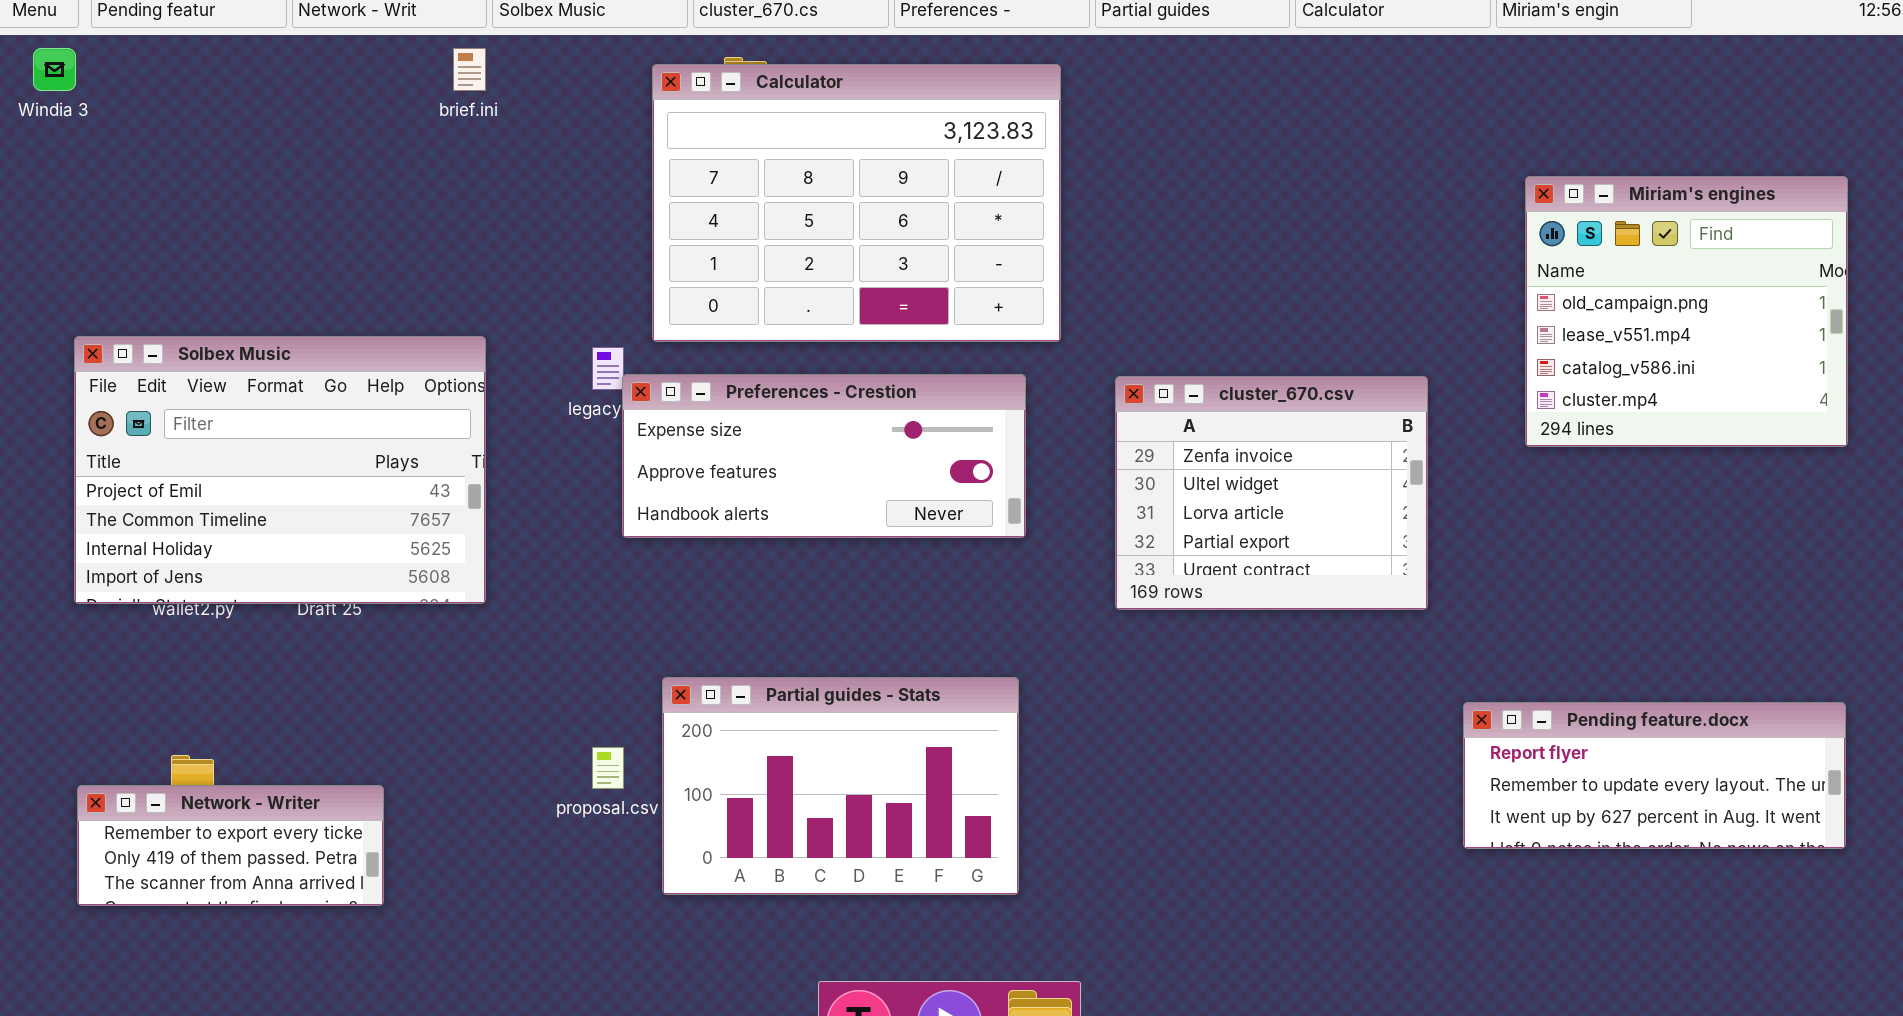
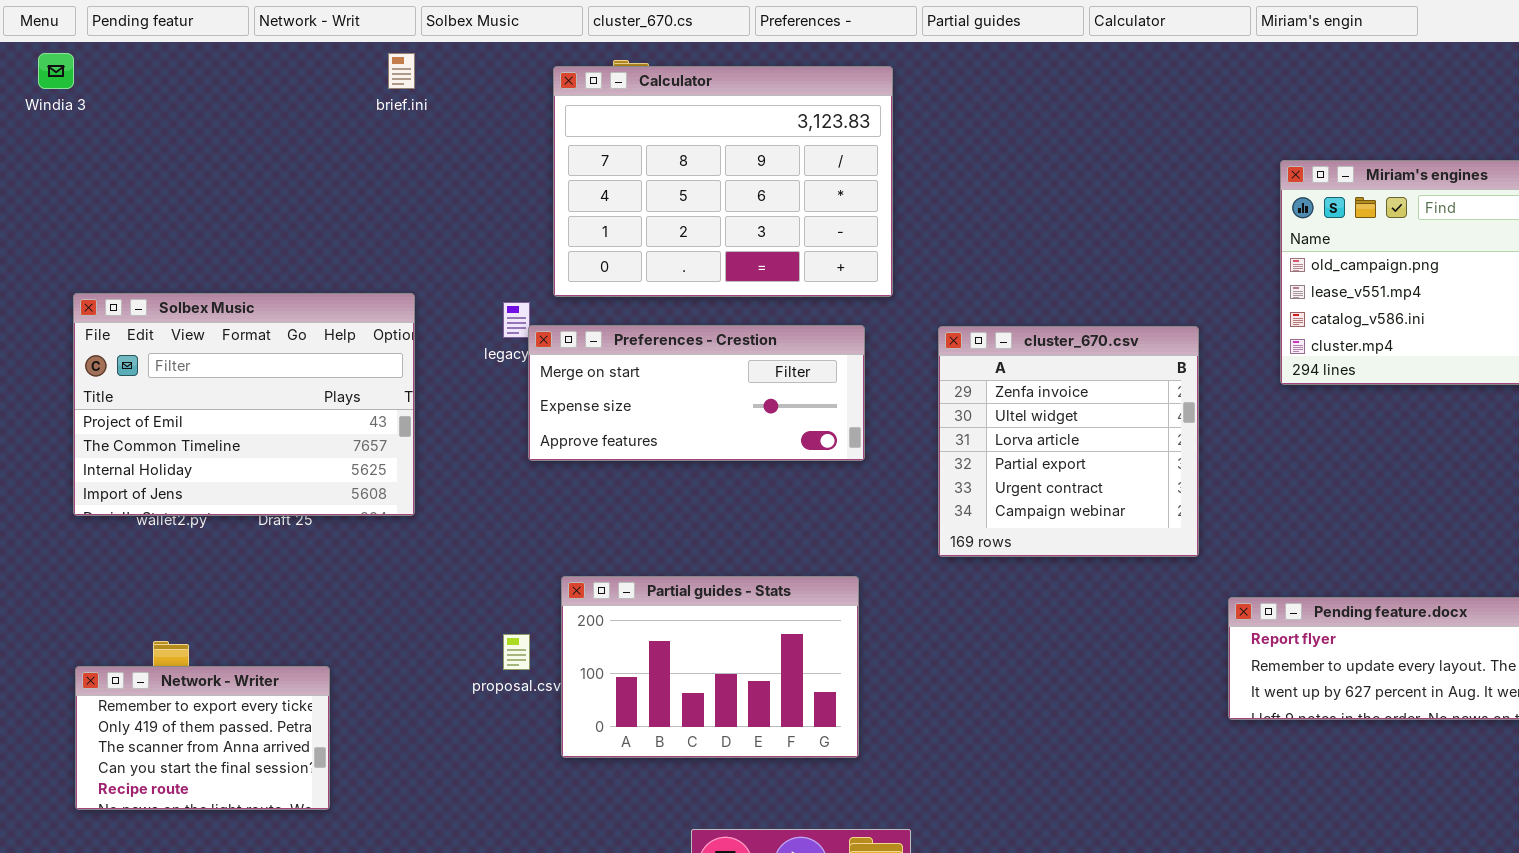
Preferences - Crestion: [622,374,1026,538] -> [528,325,865,461], scrolled up 1 row
cluster_670.csv: [1115,376,1428,610] -> [938,326,1199,557], resized
Network - Writer: [77,785,384,906] -> [75,666,330,810], resized

